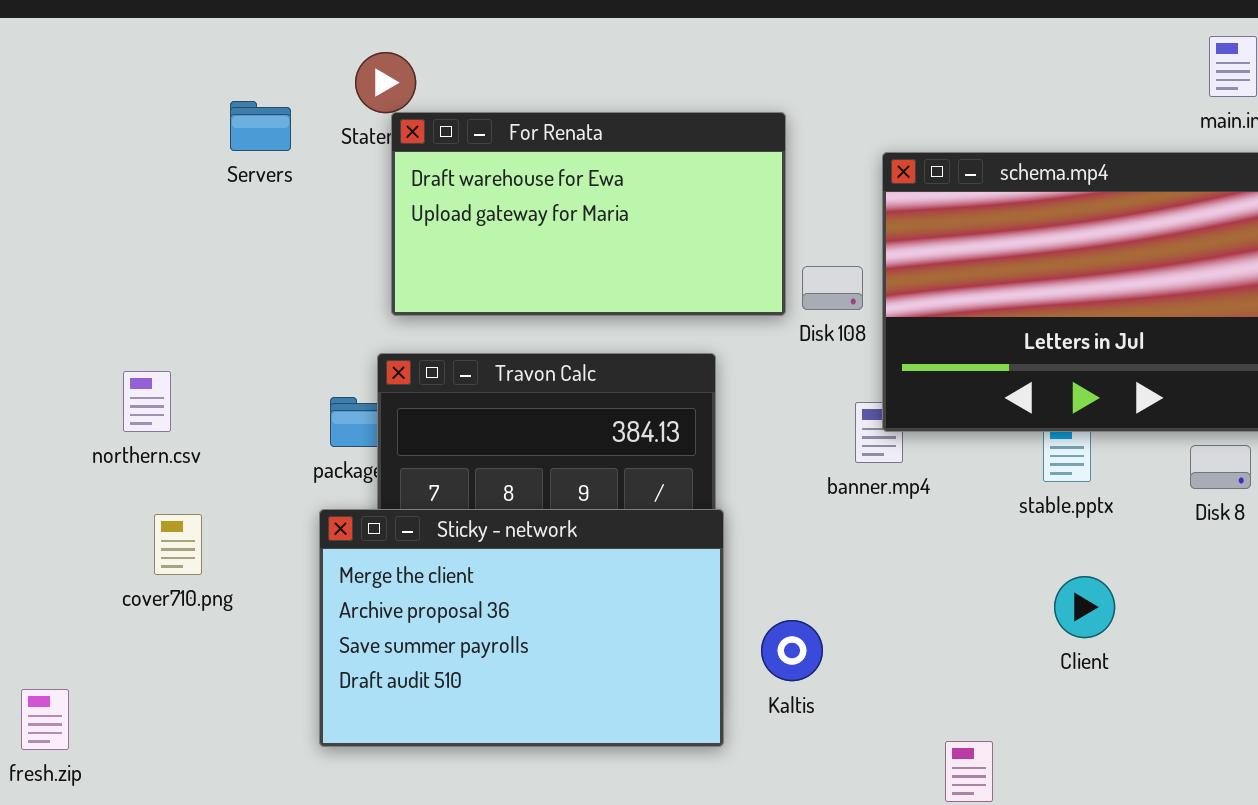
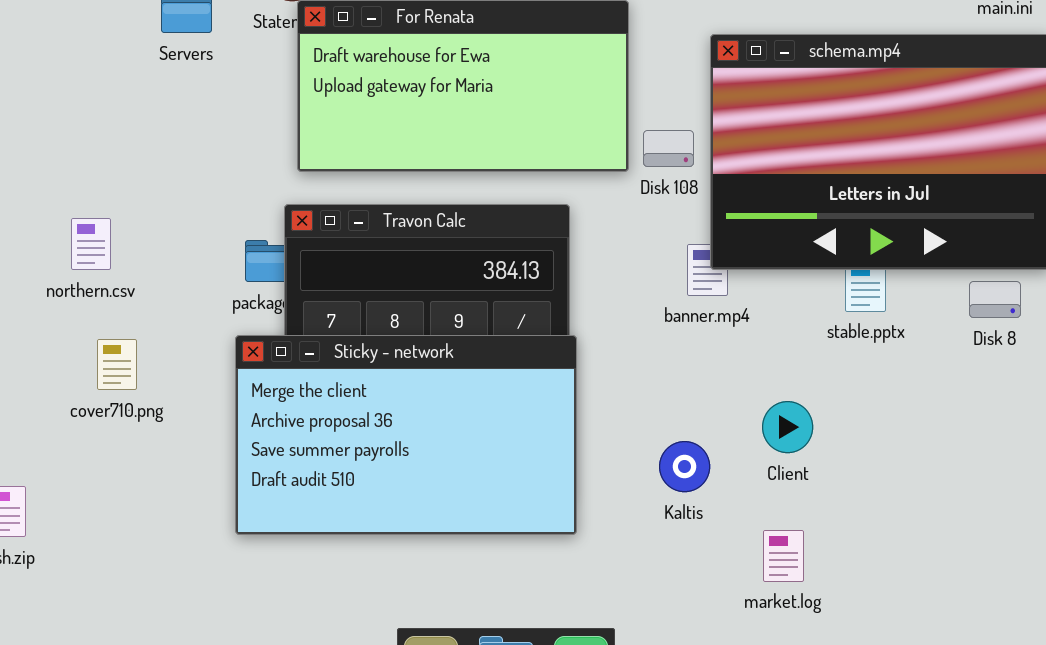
Client: [1054,576,1115,638] -> [762,401,813,453], moved
Kaltis: [761,620,823,681] -> [659,441,710,492], moved

